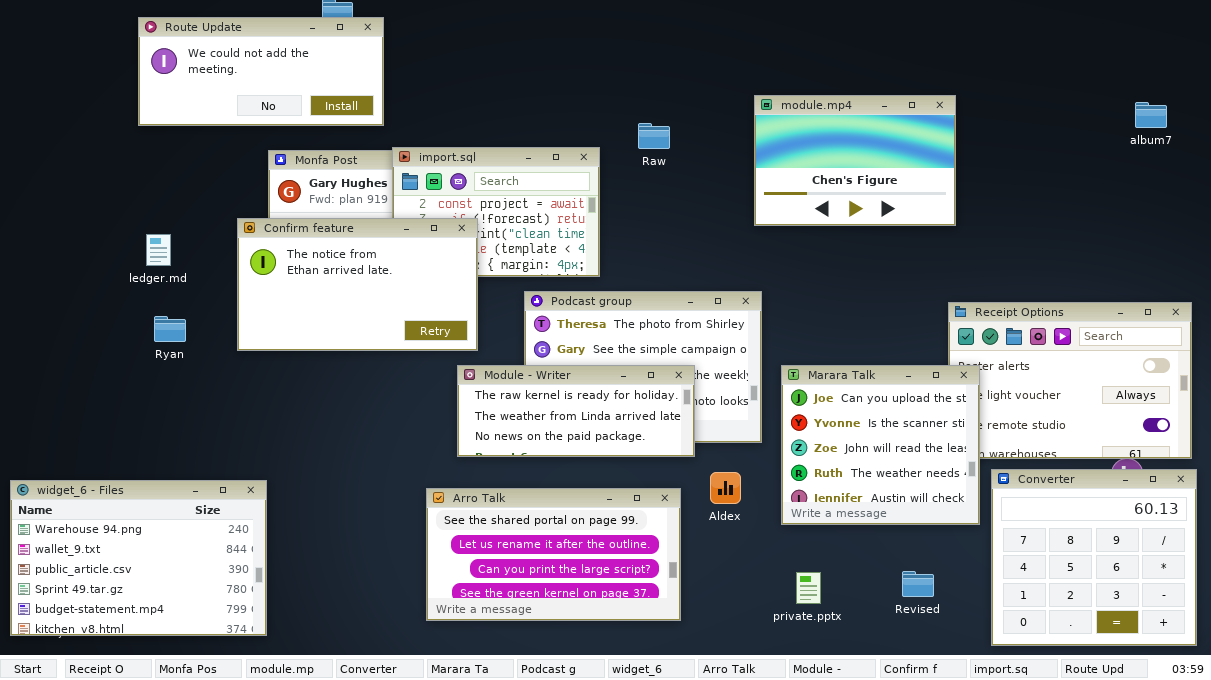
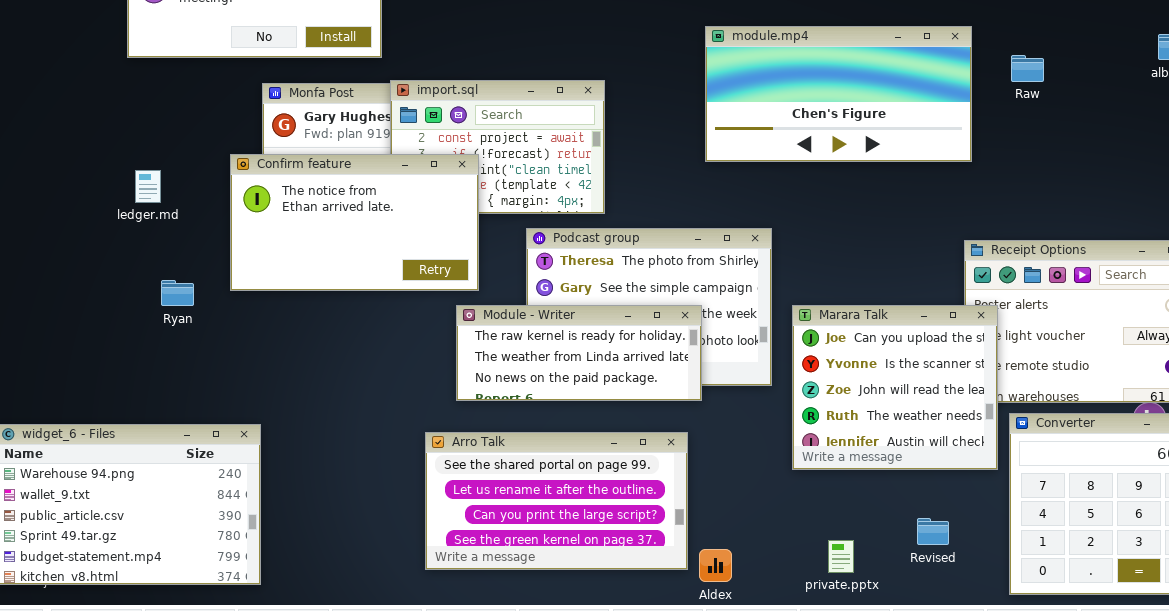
module.mp4: [754,95,956,226] -> [705,26,972,162], resized
Raw: [638,123,670,149] -> [1011,55,1044,82], moved
Ryan: [154,316,186,342] -> [161,280,194,306], moved
Aldex: [710,472,741,504] -> [699,549,732,582], moved
private.pptx: [796,572,821,604] -> [828,540,854,573], moved

